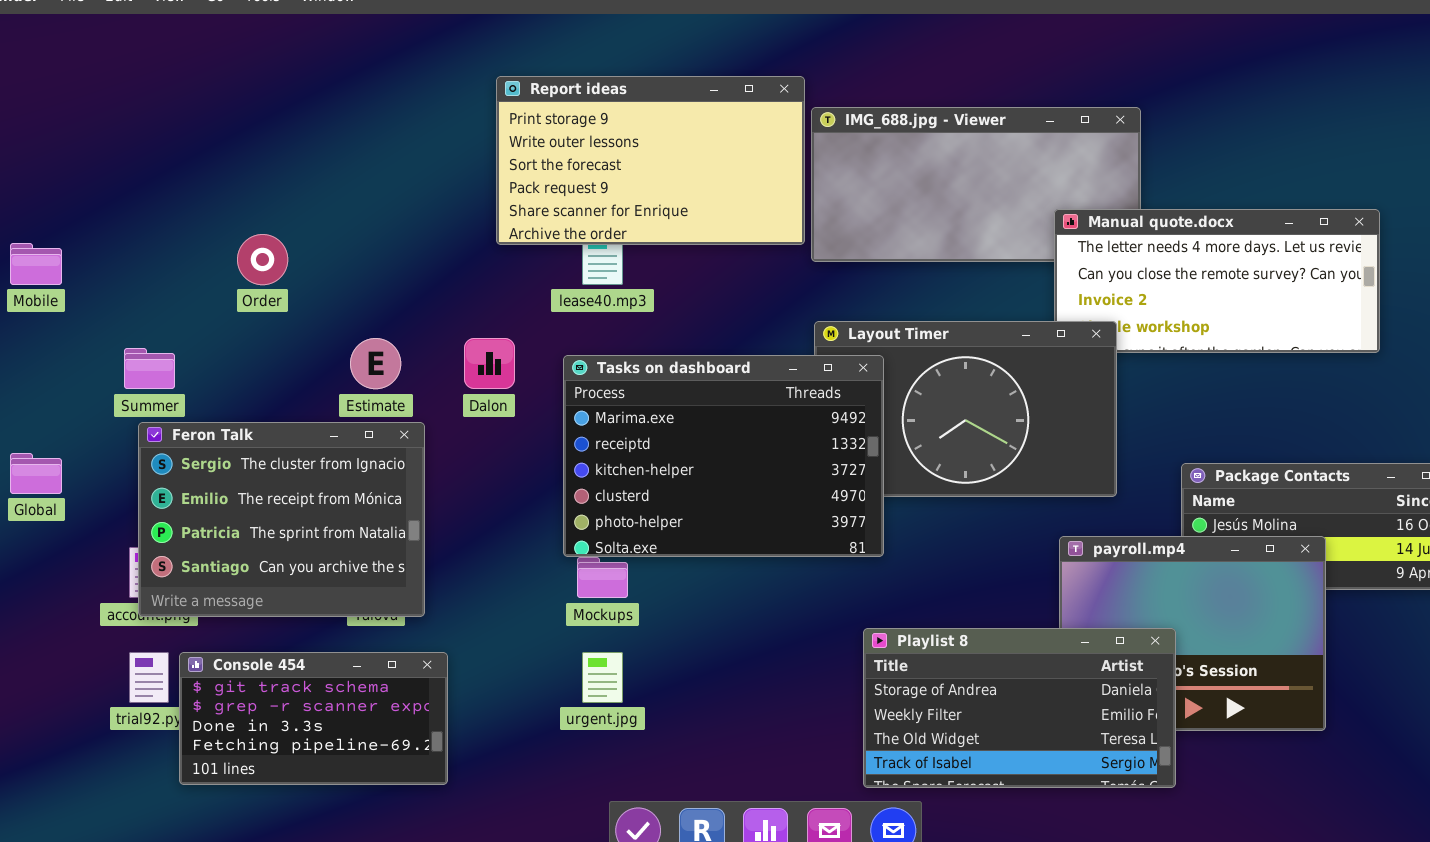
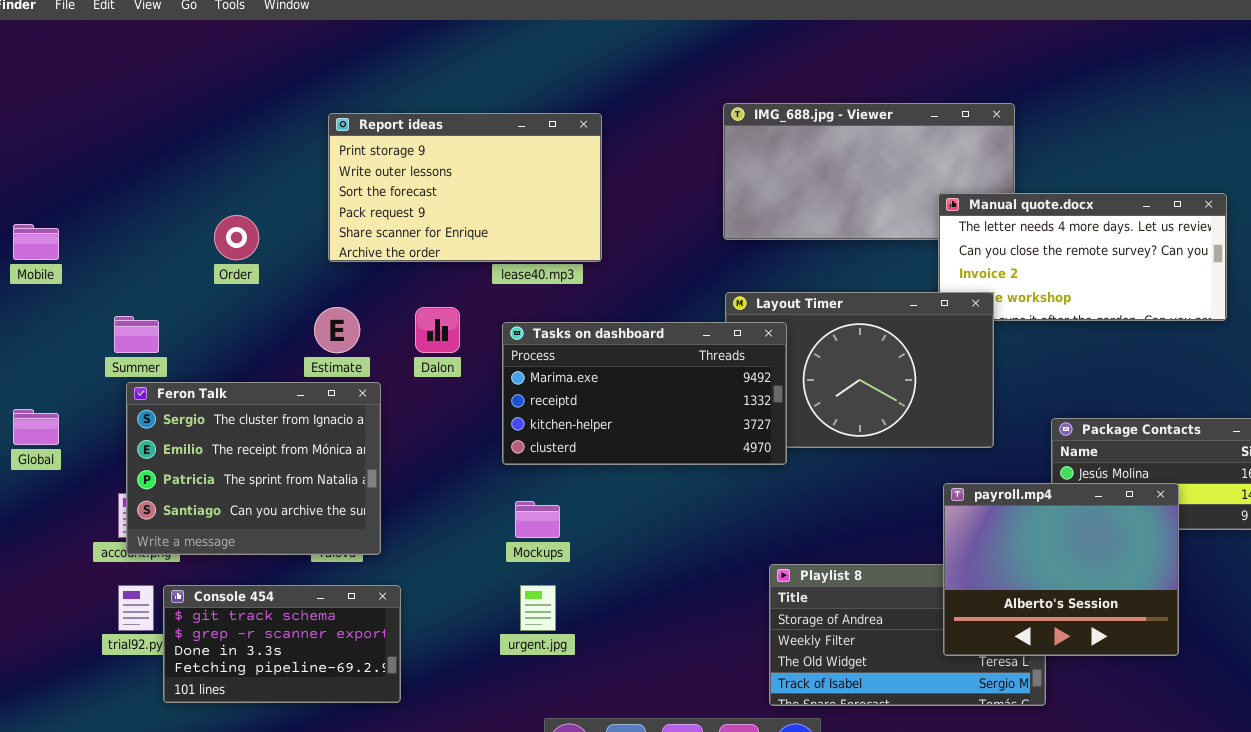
Report ideas: [496,76,805,245] -> [328,113,602,262], moved
Tasks on dashboard: [563,355,884,557] -> [502,322,787,465], resized
payroll.mp4: [1059,536,1326,731] -> [943,483,1179,656], raised

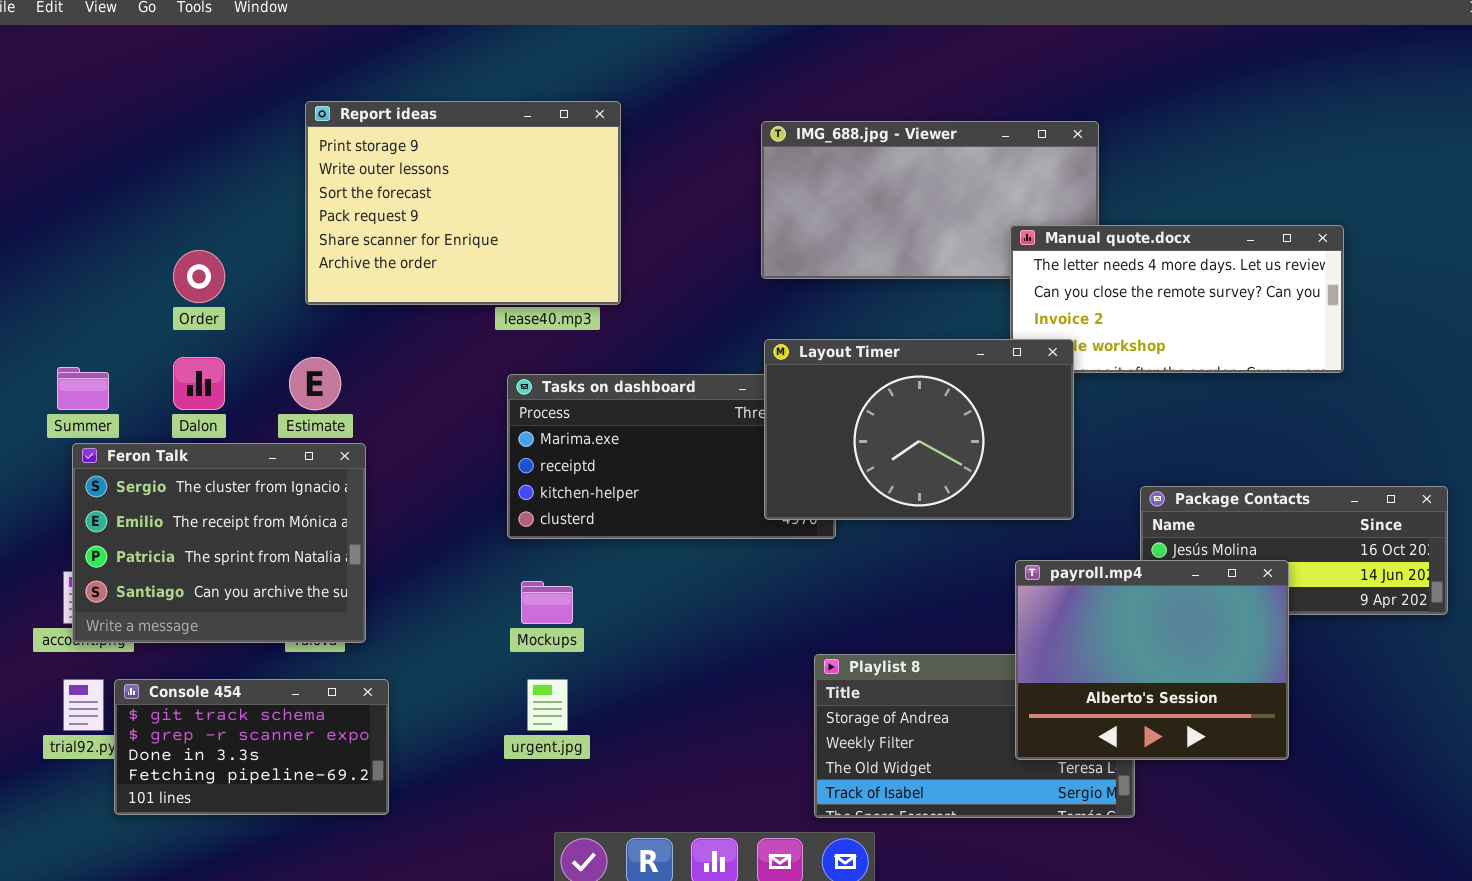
Report ideas: [328,113,602,262] -> [305,101,621,305], resized
Layout Timer: [725,292,994,448] -> [764,339,1074,520], raised
Dalon: [415,307,460,353] -> [173,357,225,410], moved

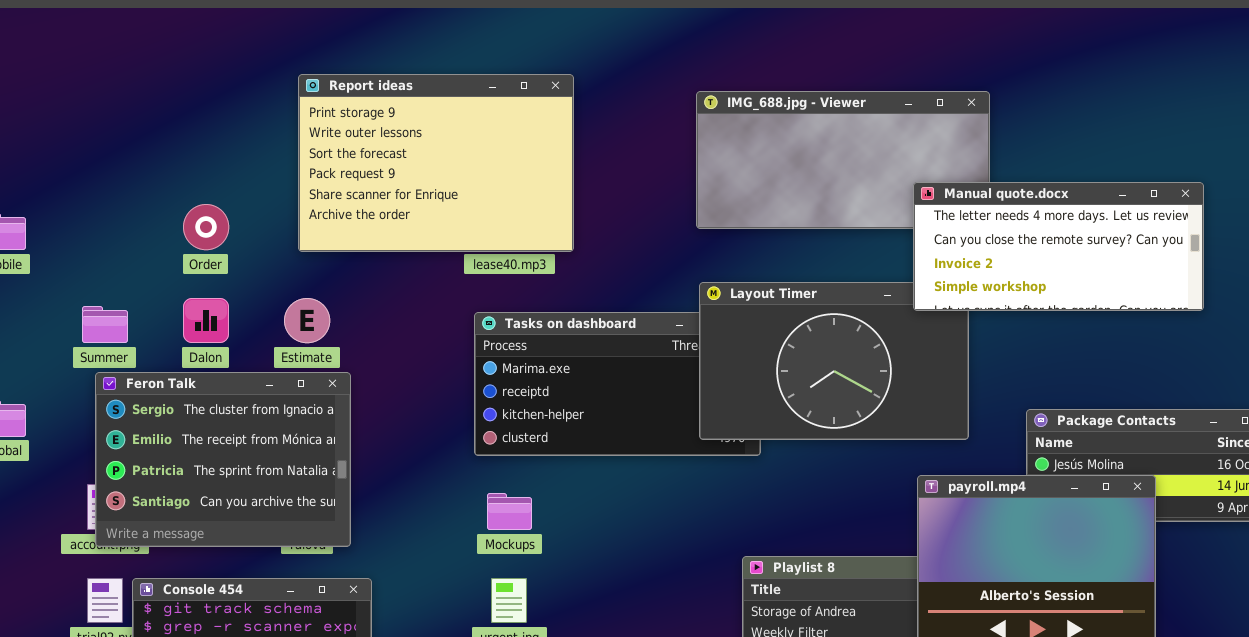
Manual quote.docx: [1010,225,1344,373] -> [913,182,1204,311], raised

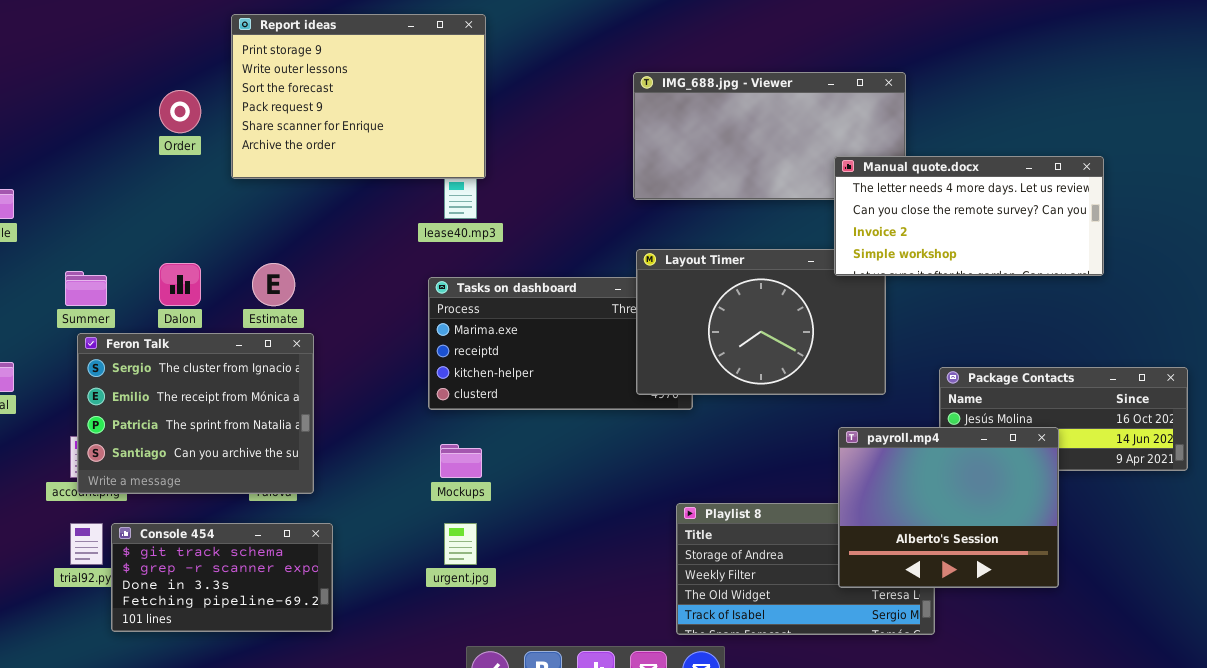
Report ideas: [298,74,574,252] -> [231,14,486,179], moved
Order: [183,204,229,250] -> [159,90,201,133], moved

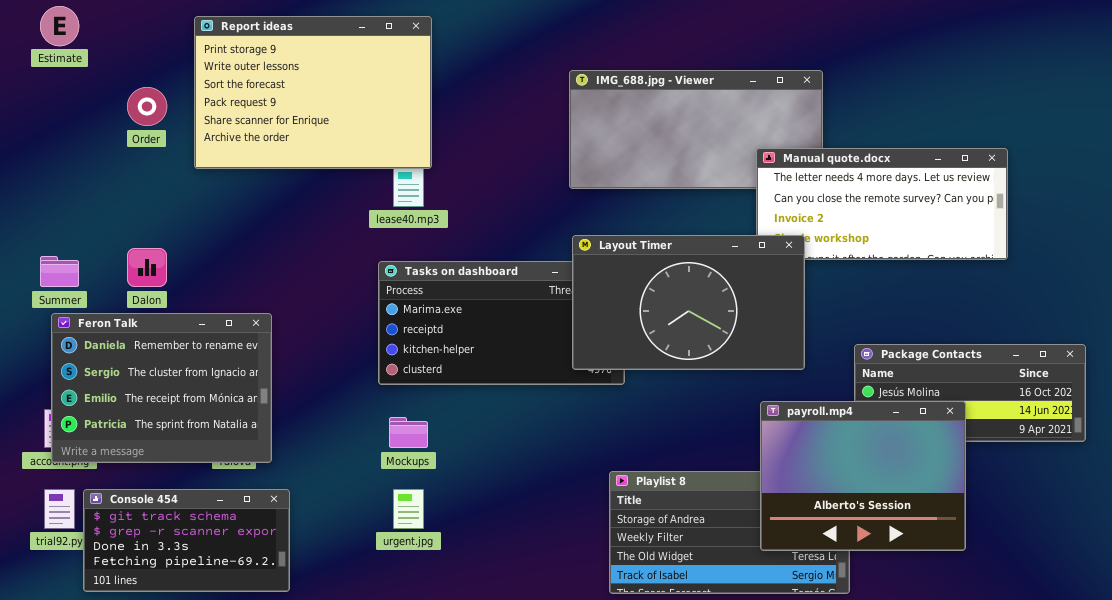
Layout Timer: [636,249,886,395] -> [572,235,805,370], raised
Estimate: [252,263,295,306] -> [40,6,79,46], moved
Feron Talk: [77,333,314,494] -> [51,313,272,463], scrolled up 1 row

